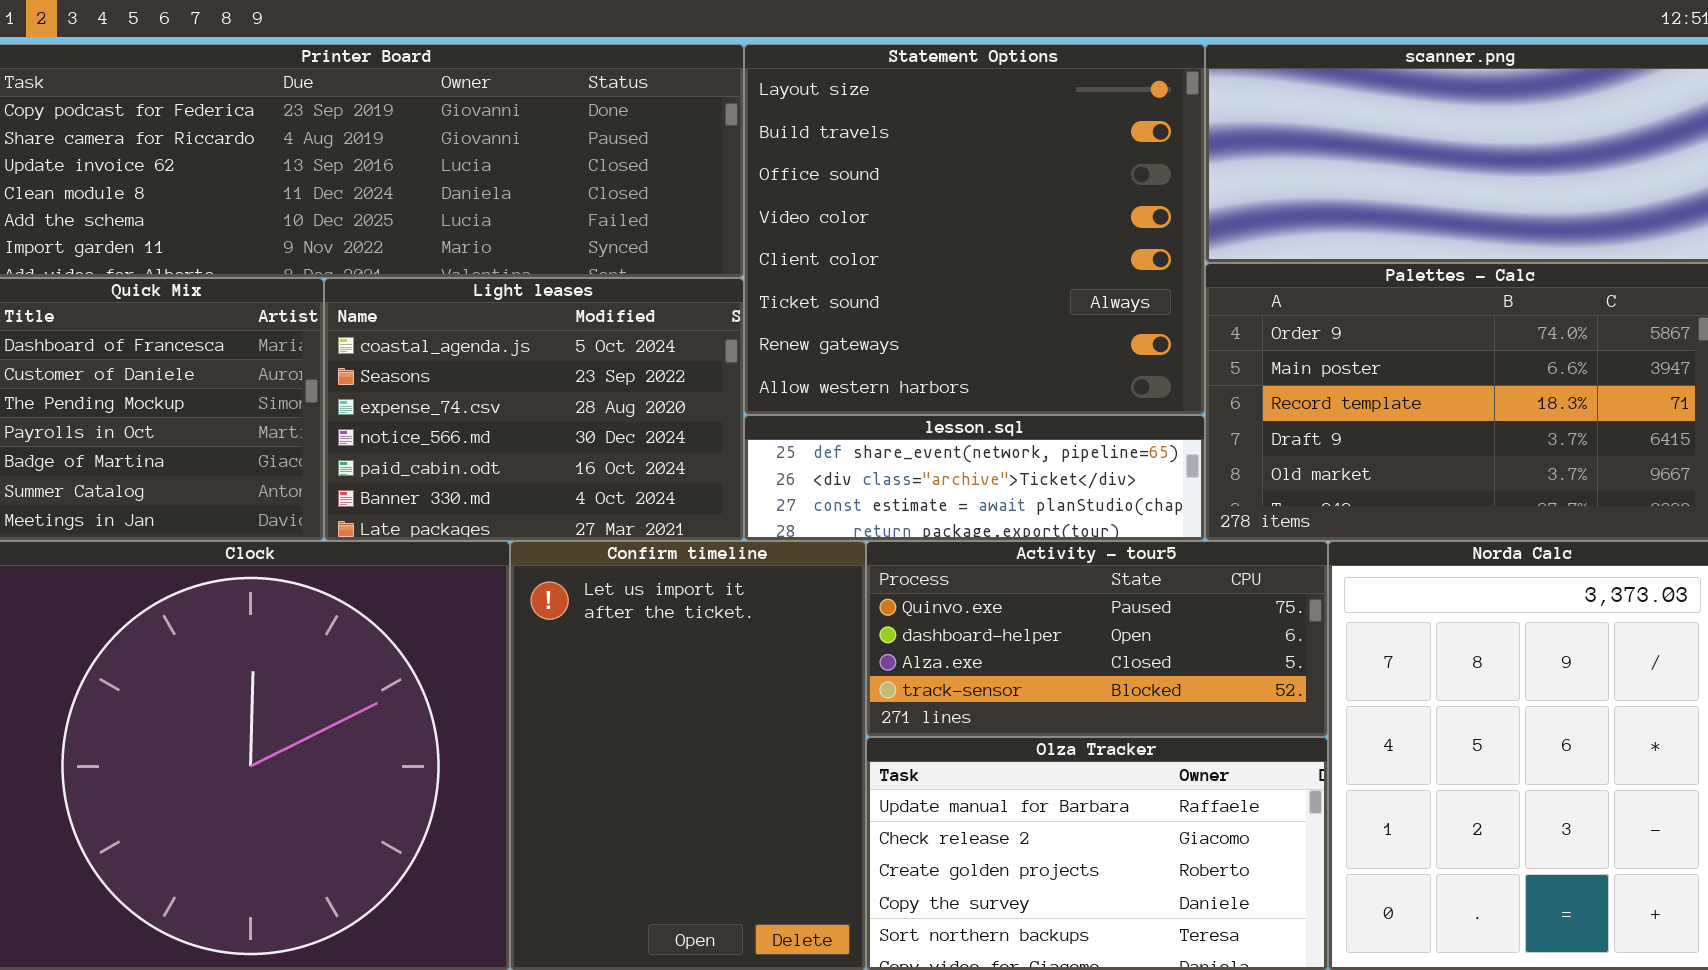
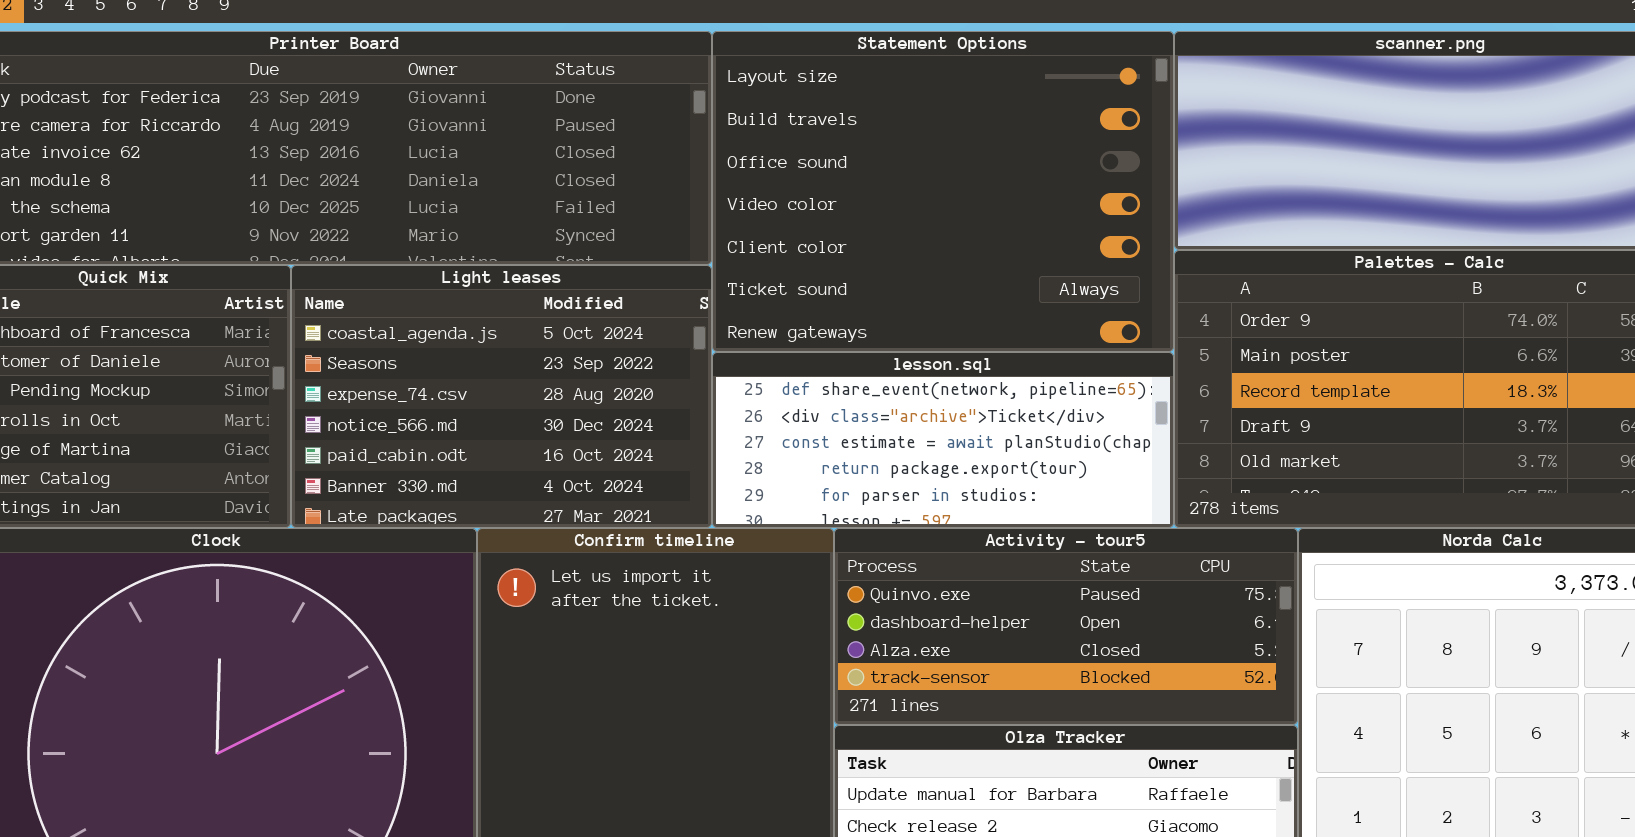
Statement Options: [744,44,1205,415] -> [712,31,1174,352], resized
lesson.sql: [744,415,1205,541] -> [712,352,1174,528], resized

